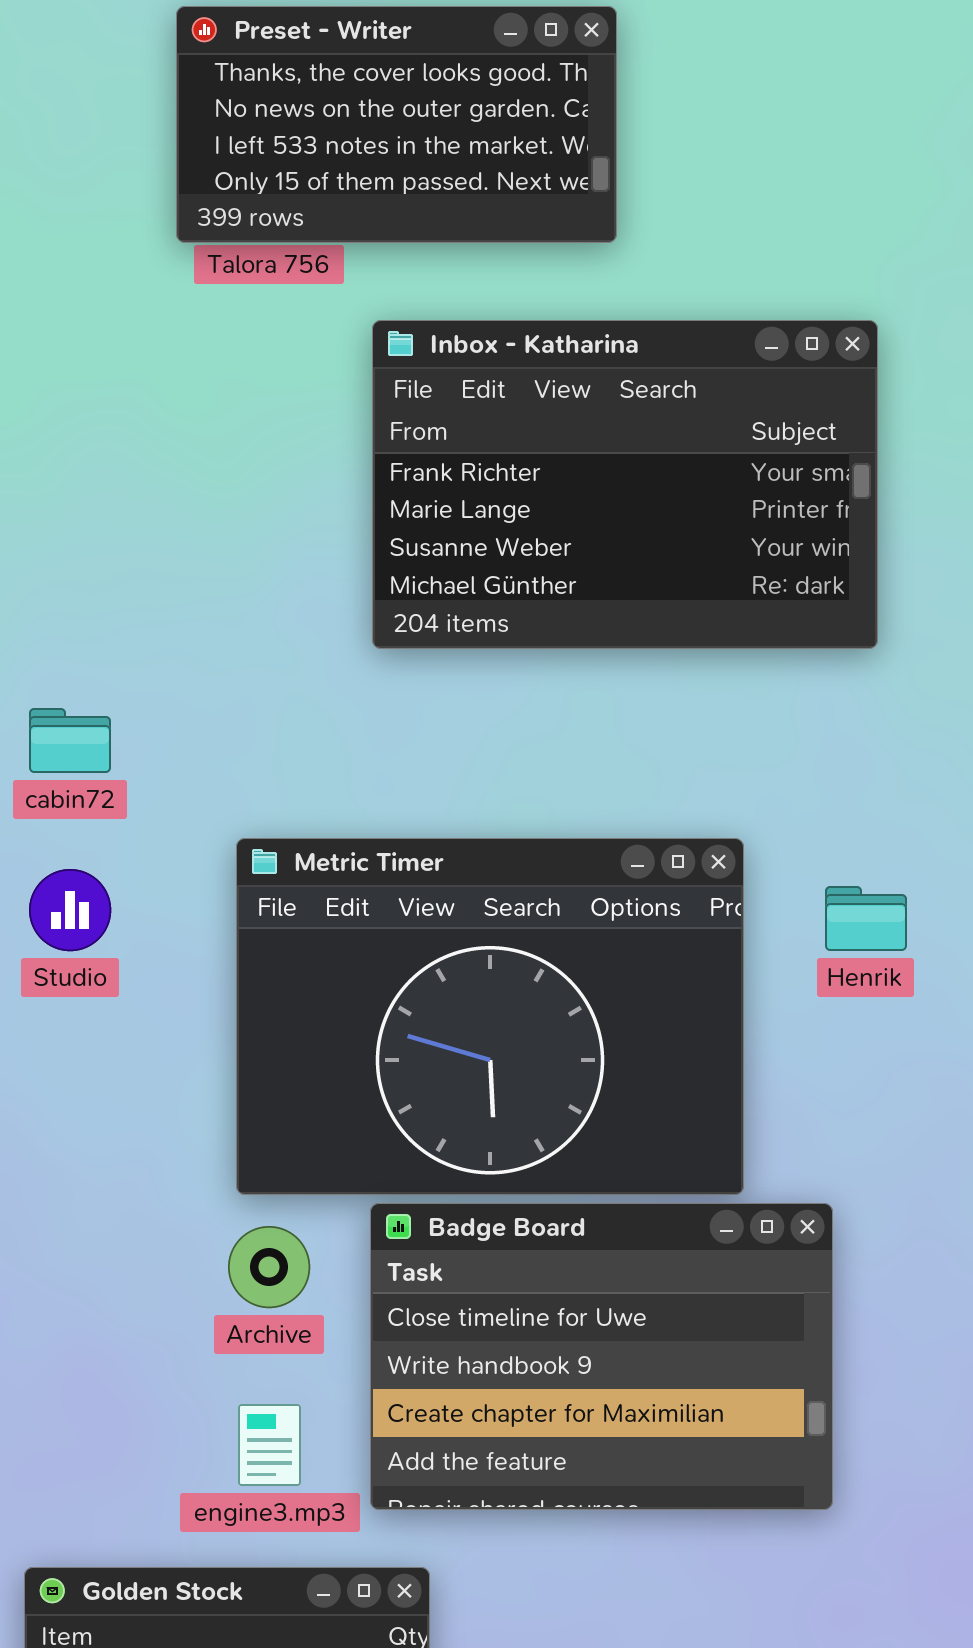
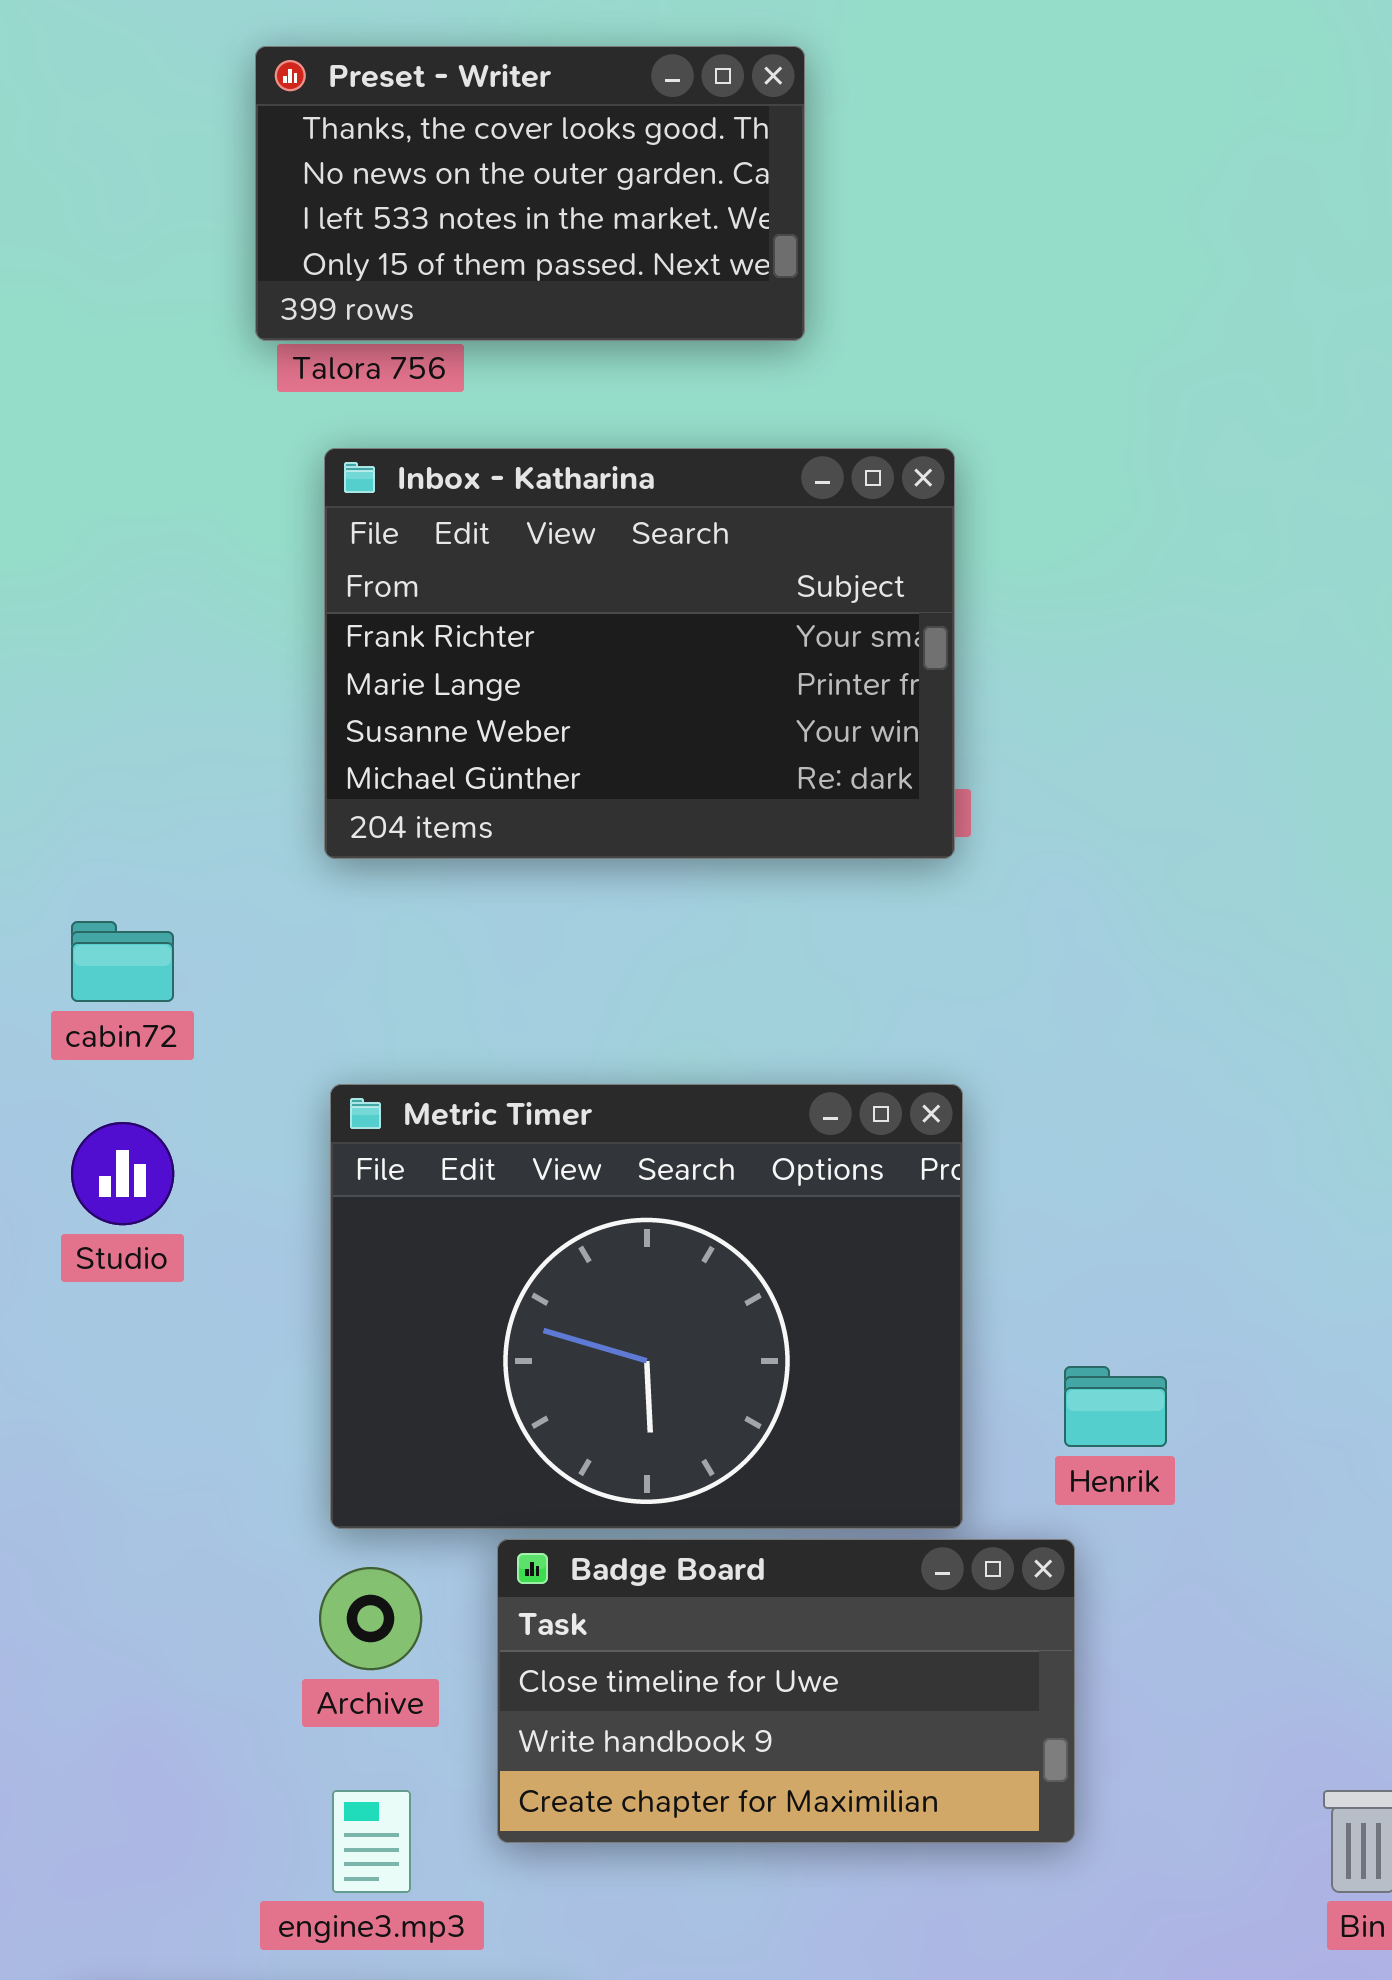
Inbox - Katharina: [372,320,878,649] -> [324,448,955,859], moved
Henrik: [825,886,907,951] -> [1064,1366,1167,1447], moved
Badge Board: [370,1203,833,1510] -> [497,1539,1075,1843], resized

